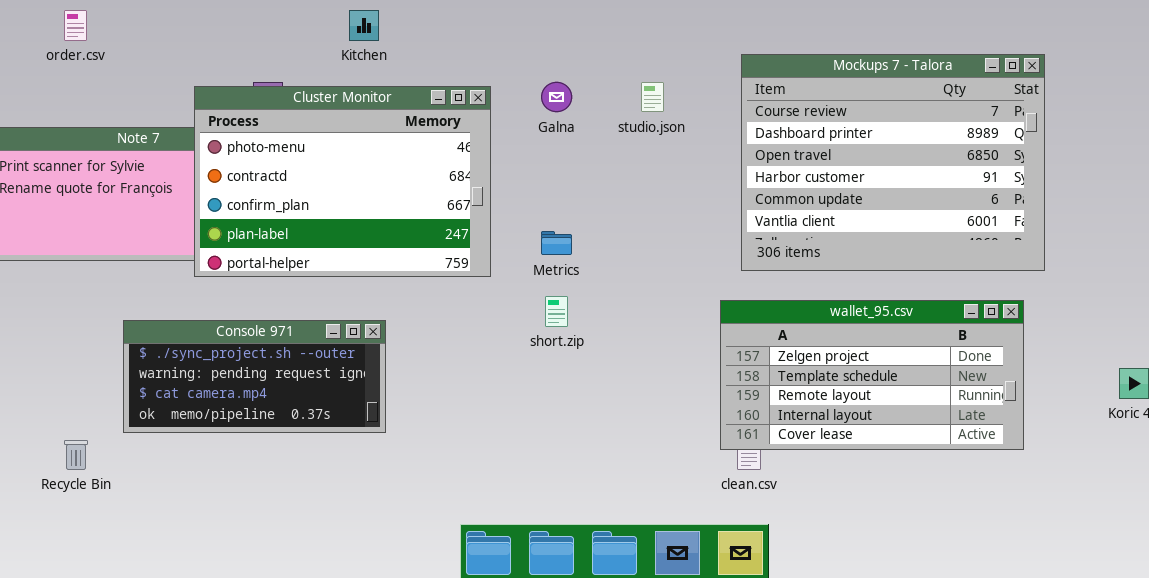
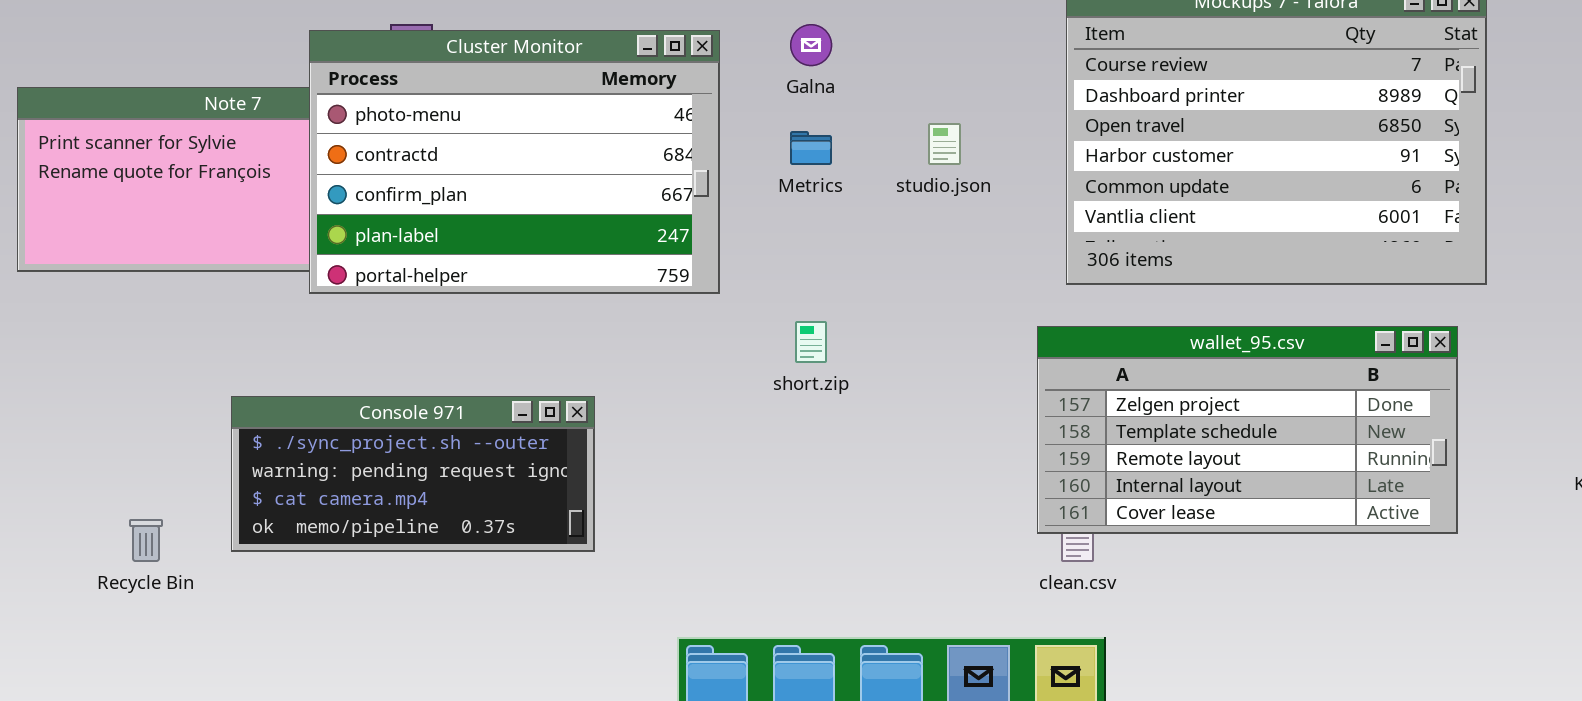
studio.json: [641,82,664,112] -> [928,123,961,165], moved
Metrics: [541,231,572,255] -> [790,131,832,165], moved
Console 971: [123,320,386,433] -> [231,396,595,552], moved

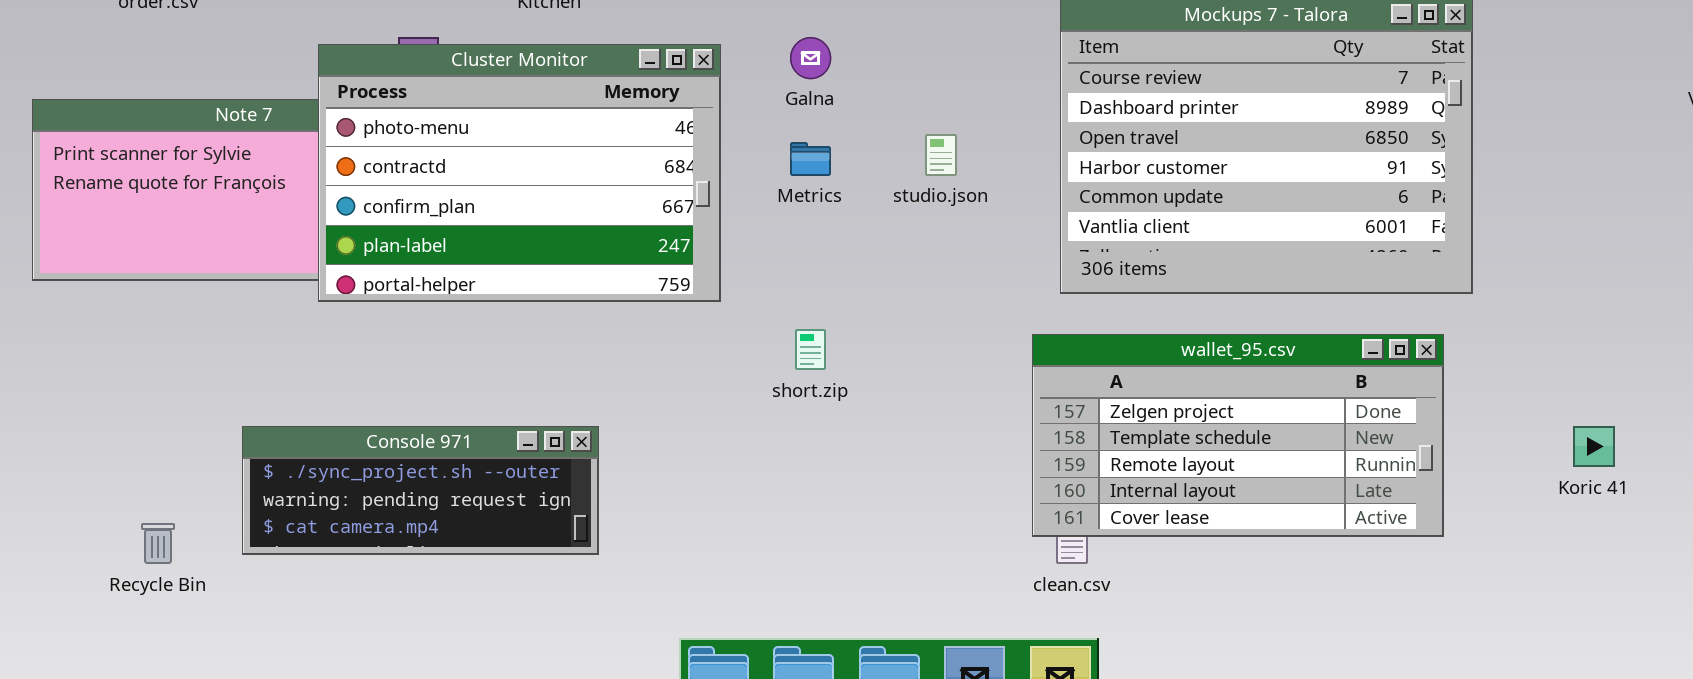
Console 971: [231,396,595,552] -> [242,426,599,555], resized

